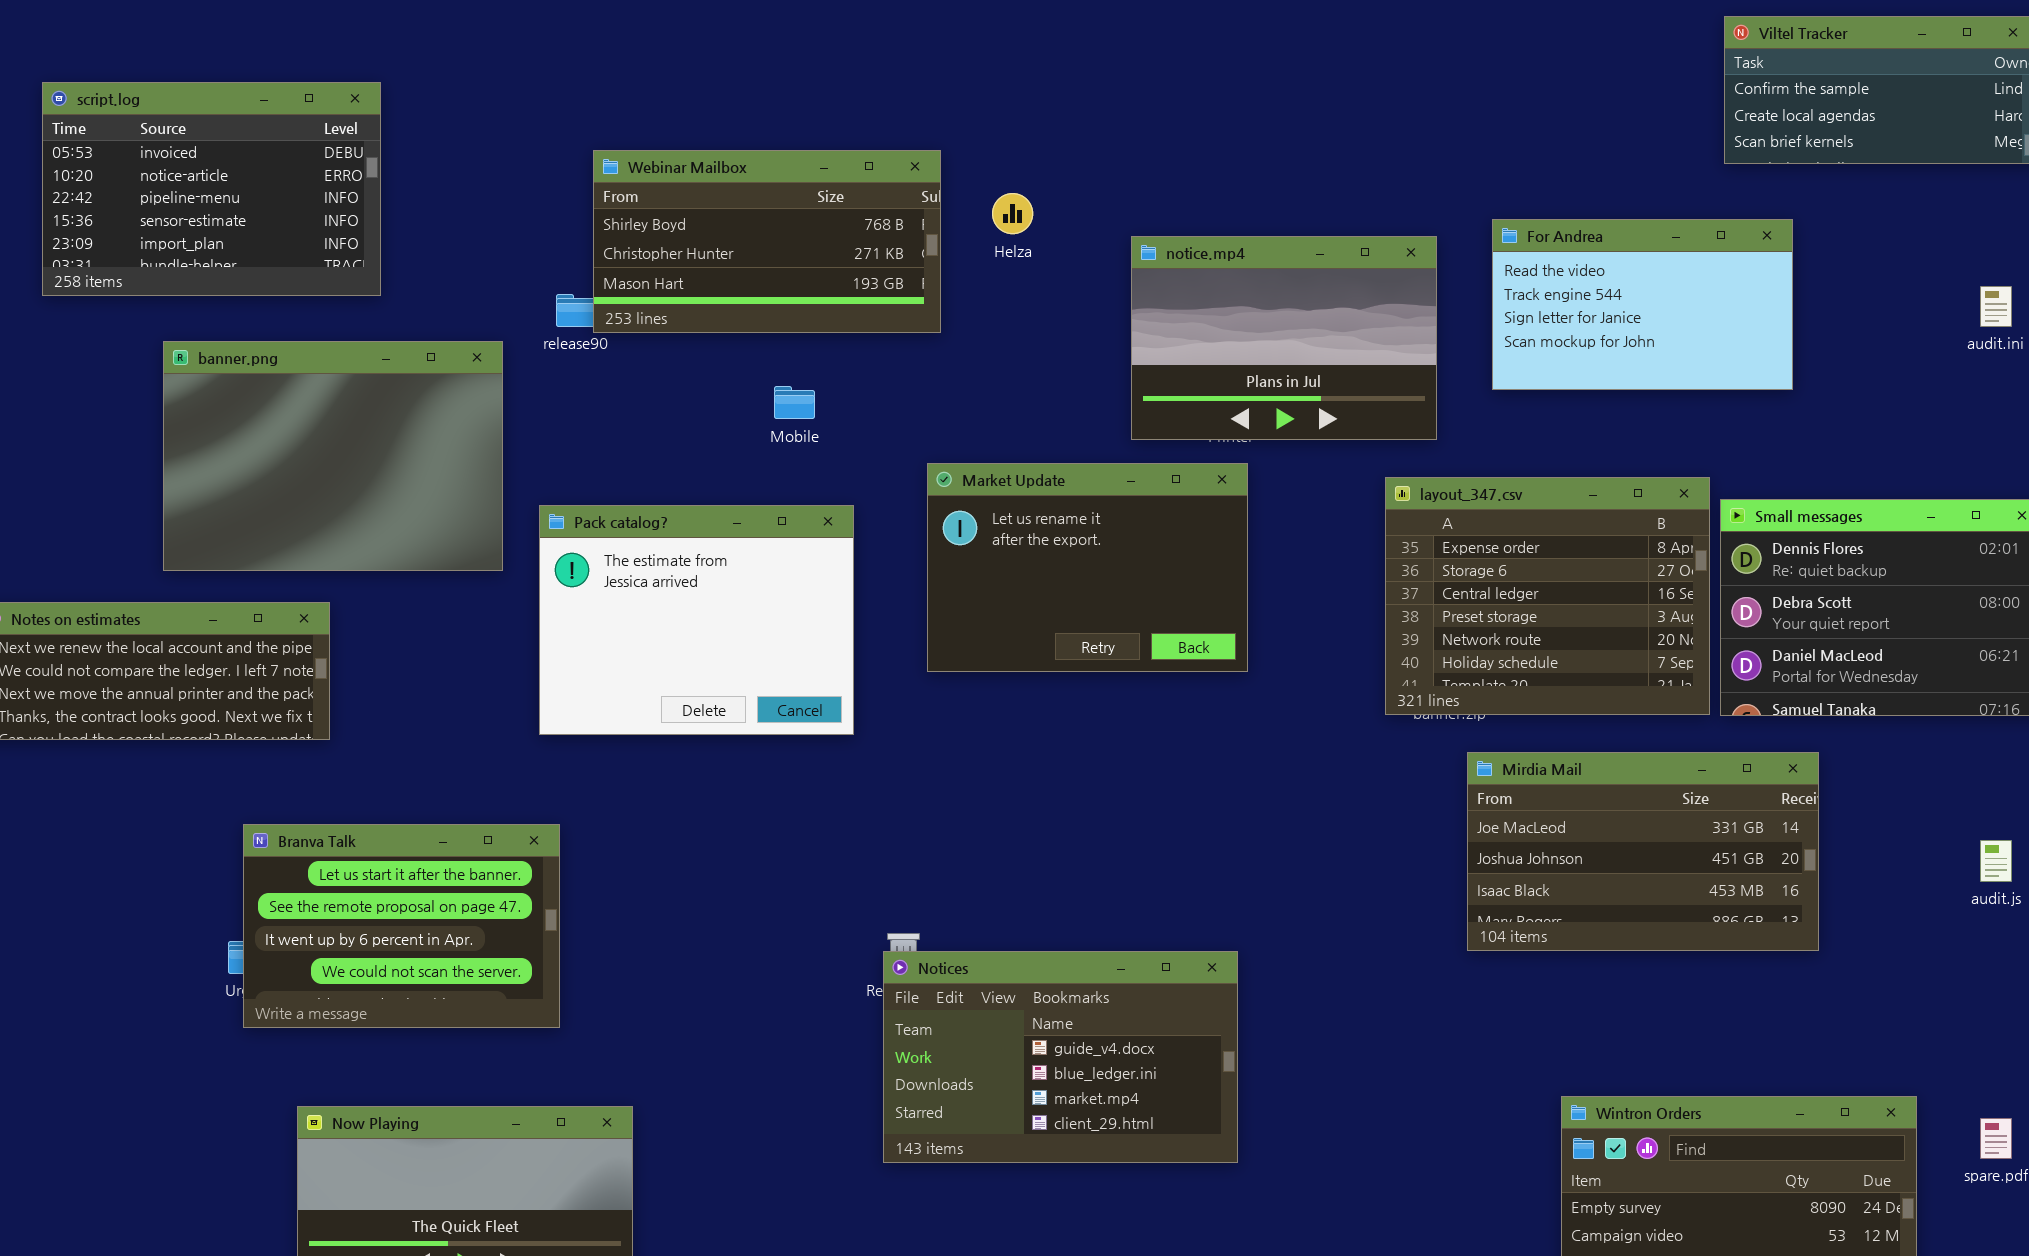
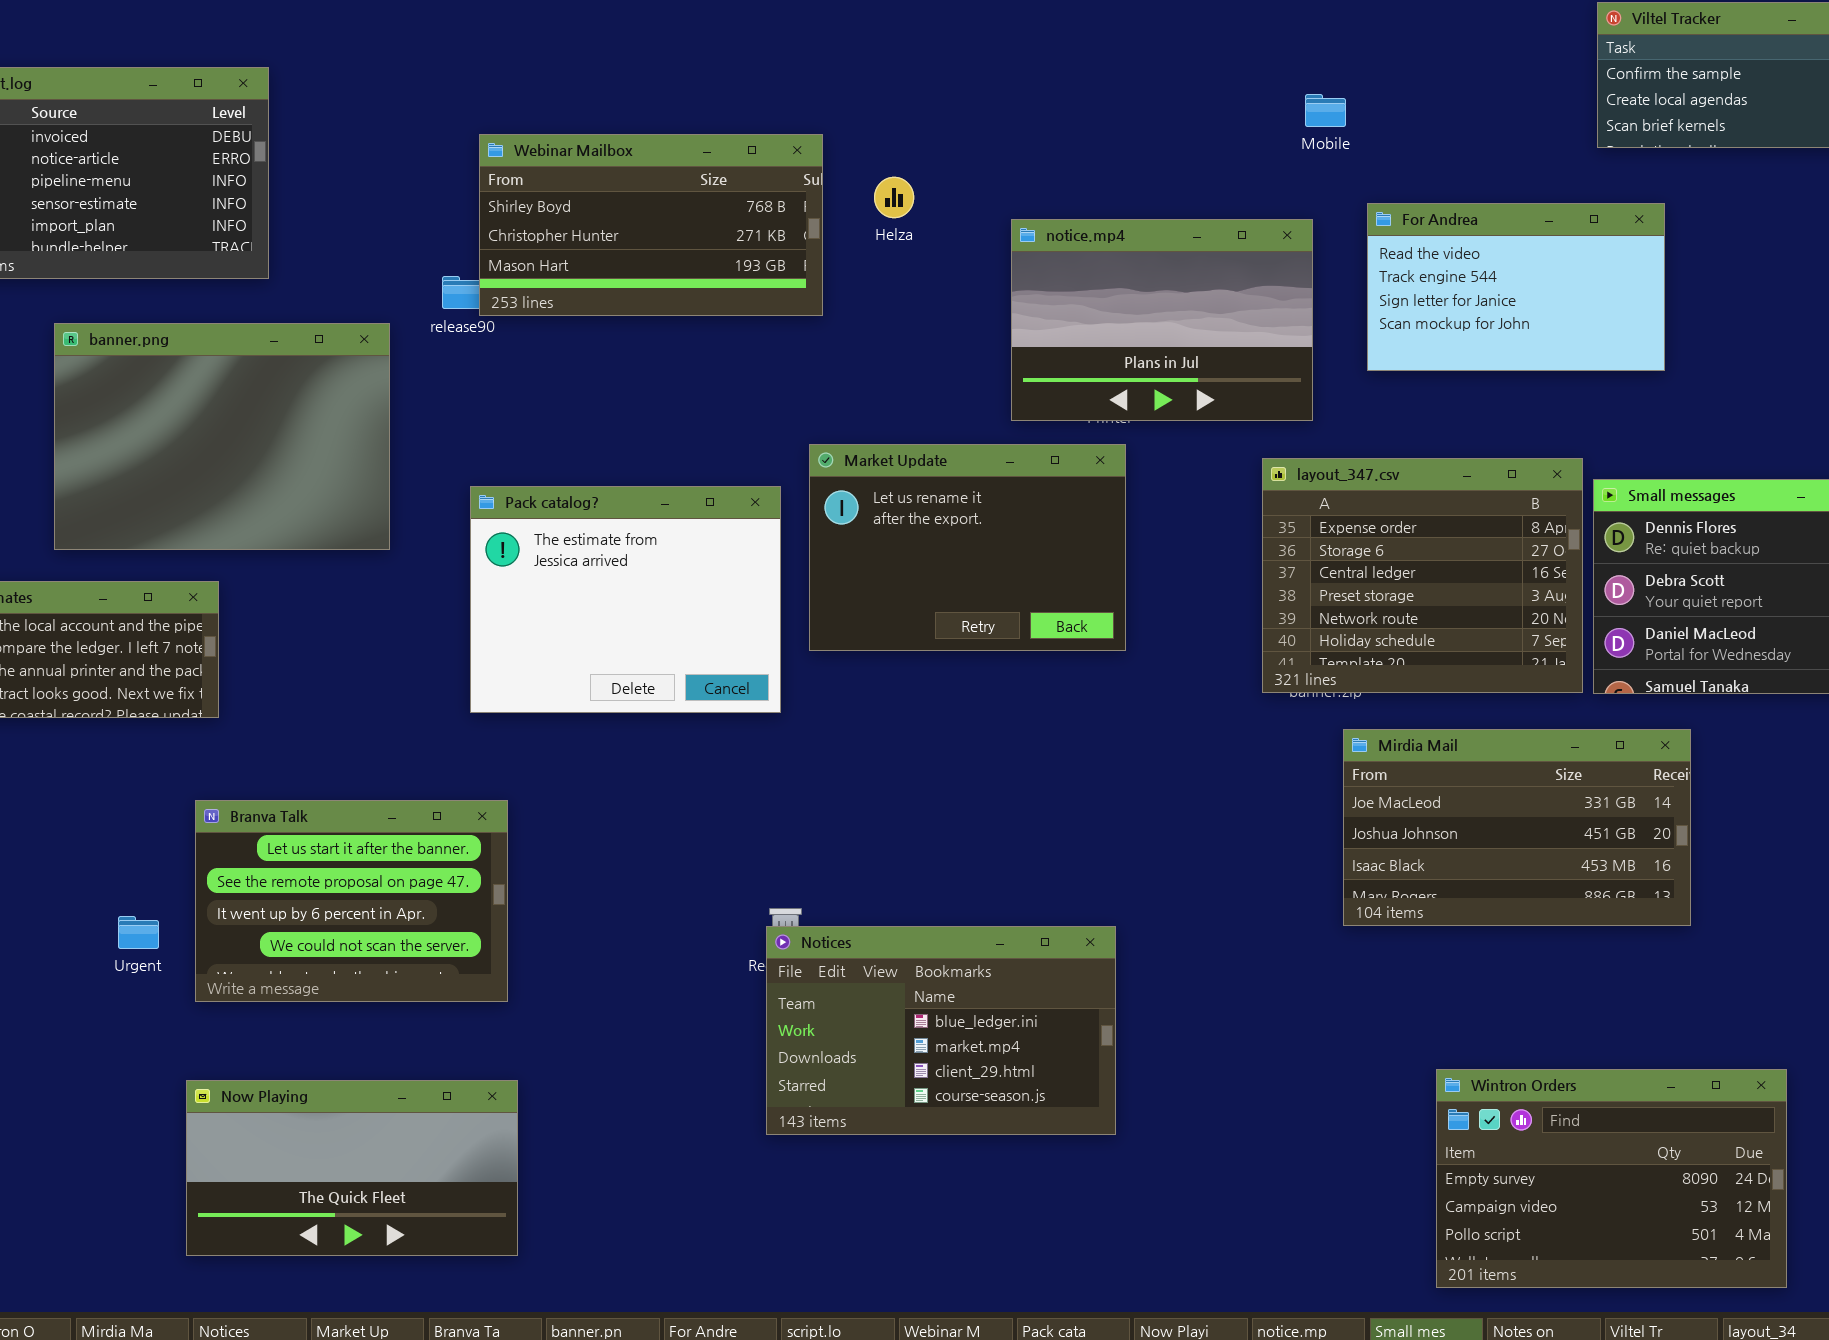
Mobile: [774,386,815,419] -> [1305,94,1346,127], moved
Pack catalog?: [539,505,854,735] -> [470,486,781,713], moved
Branva Talk: [243,824,560,1028] -> [195,800,508,1002], moved
Notices: [883,951,1238,1163] -> [766,926,1116,1135], scrolled down 1 row

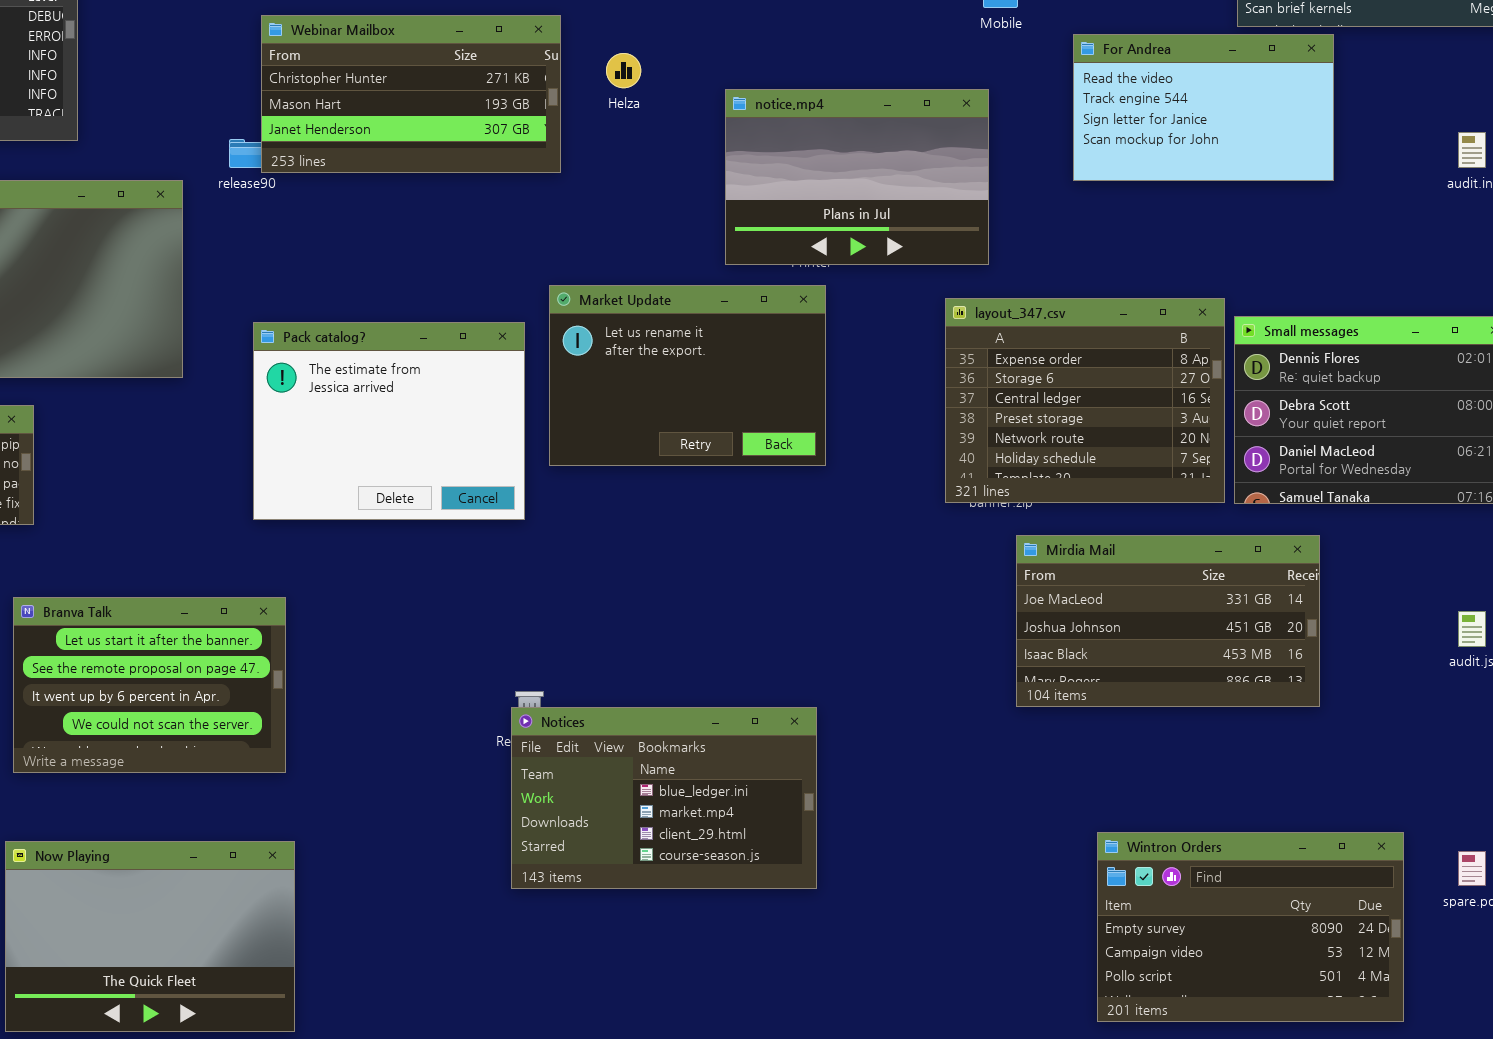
Webinar Mailbox: [479,134,823,316] -> [261,15,561,173], scrolled down 1 row
For Andrea: [1367,203,1665,371] -> [1073,34,1334,181], moved
Now Playing: [186,1080,518,1256] -> [5,841,295,1032], resized

